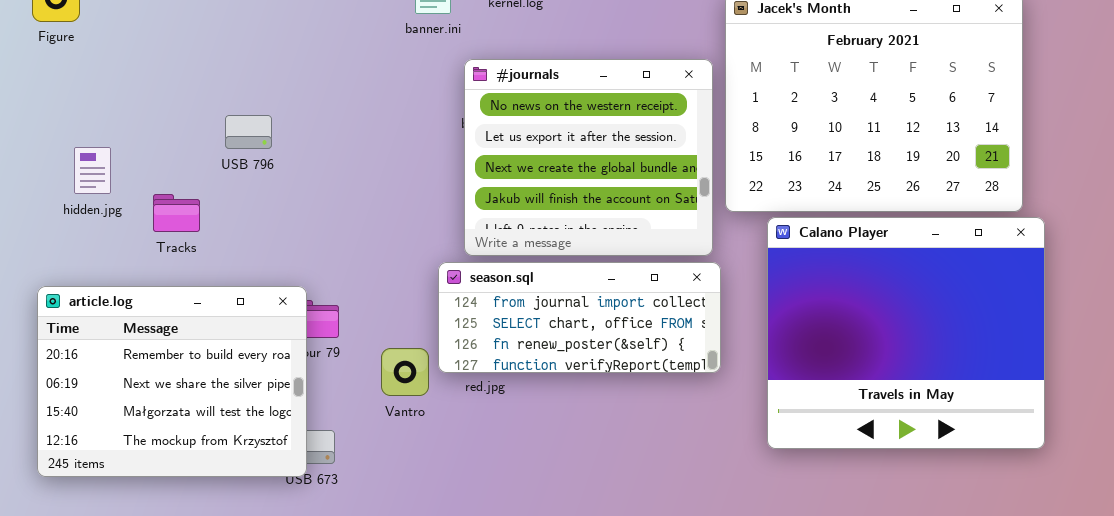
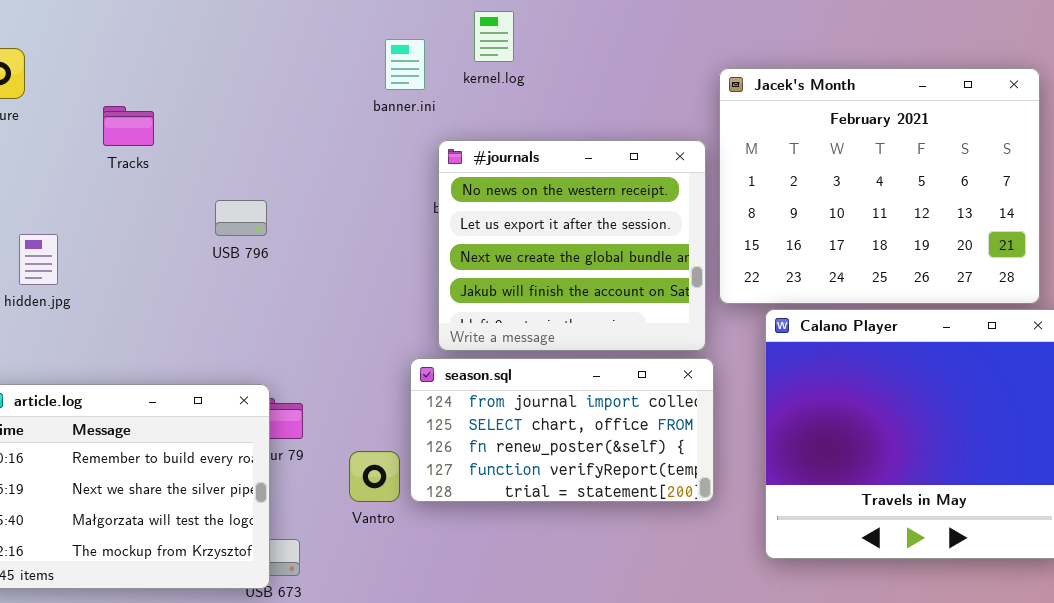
USB 796: [225,115,272,149] -> [215,200,267,236], moved
Tracks: [153,194,200,232] -> [103,106,154,146], moved
season.sql: [438,262,721,373] -> [410,358,714,502], resized

